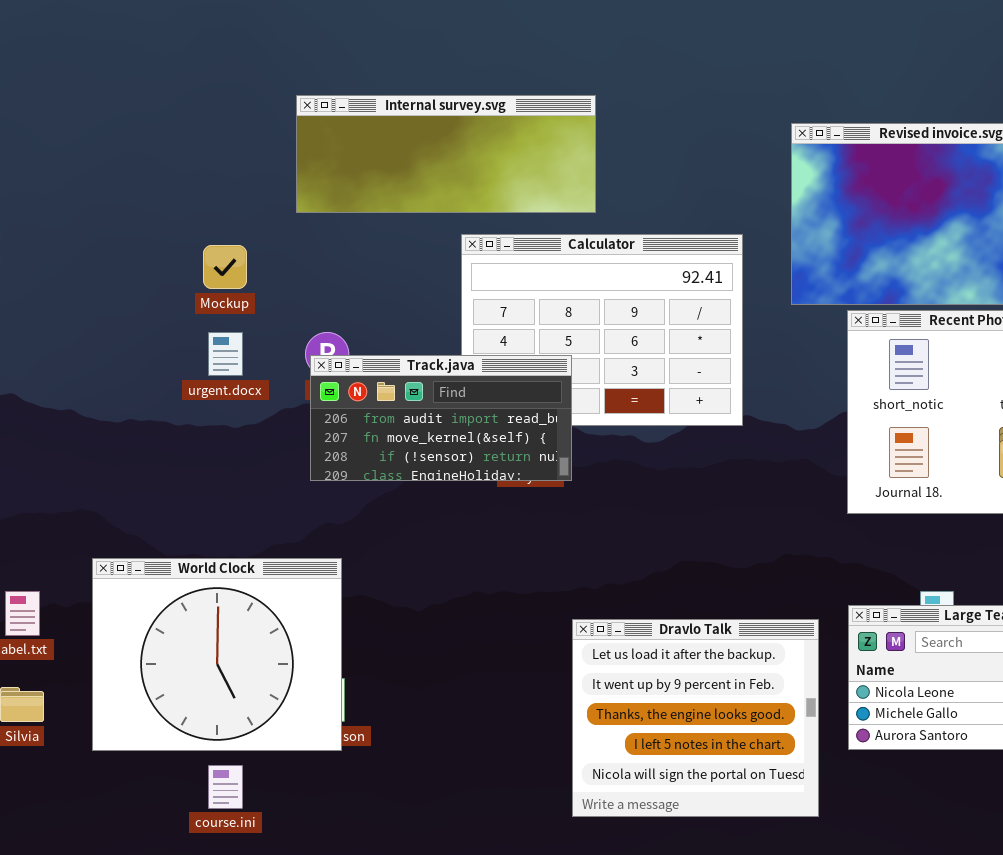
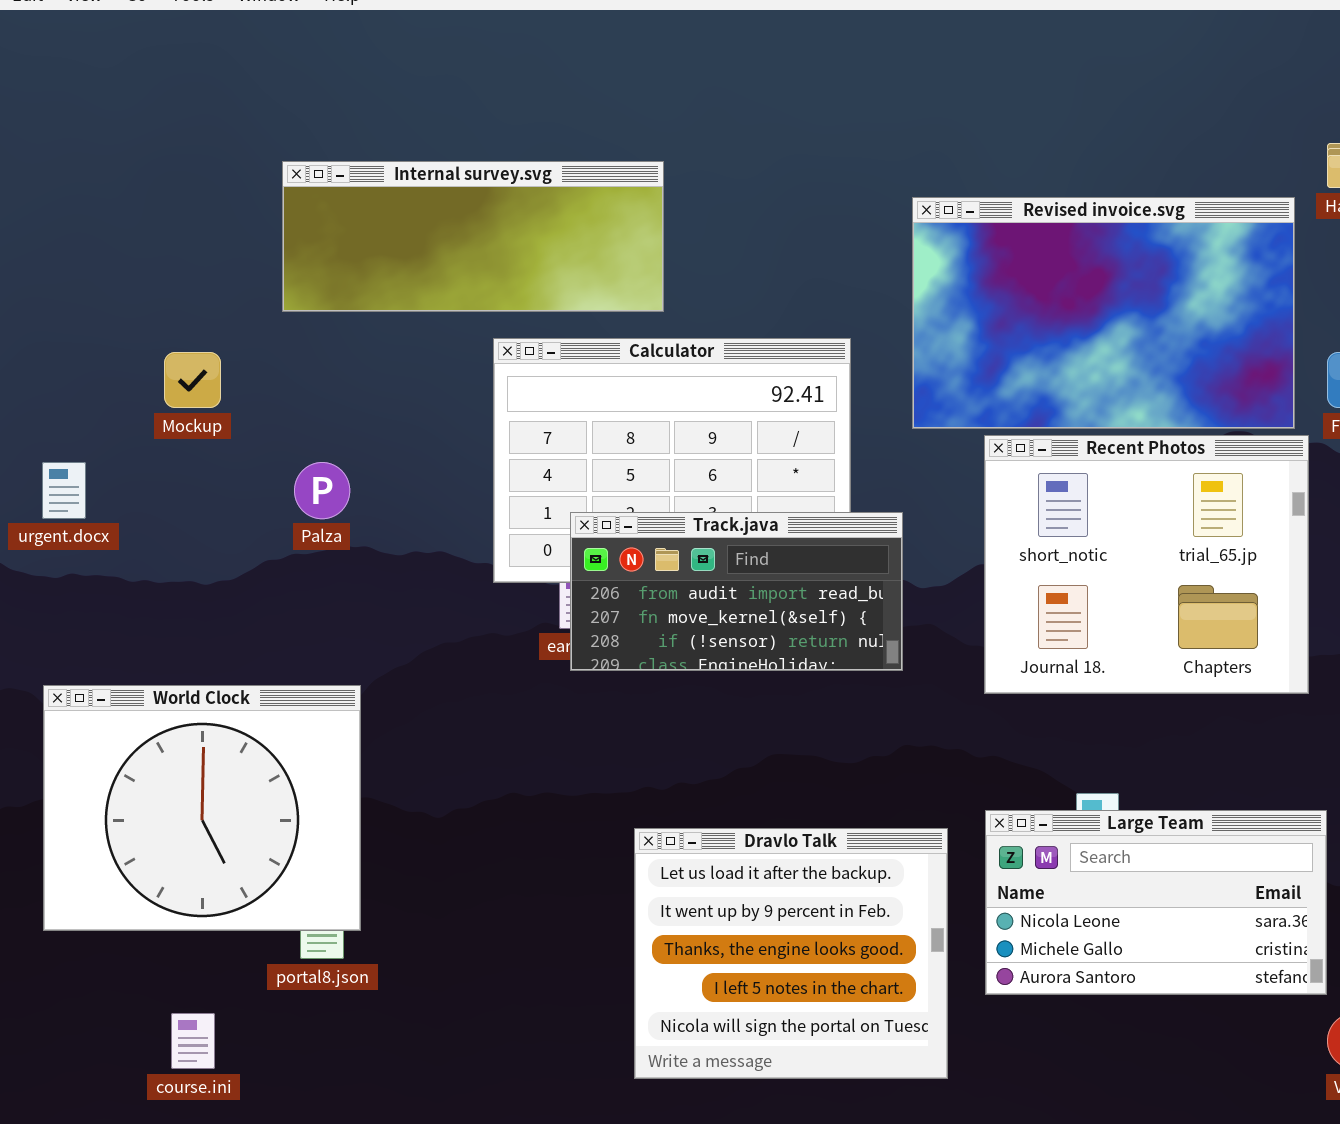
urgent.docx: [208,332,243,376] -> [42,462,86,519], moved
Track.java: [310,355,572,481] -> [570,512,903,671], moved
World Clock: [92,558,342,751] -> [43,685,361,931], moved

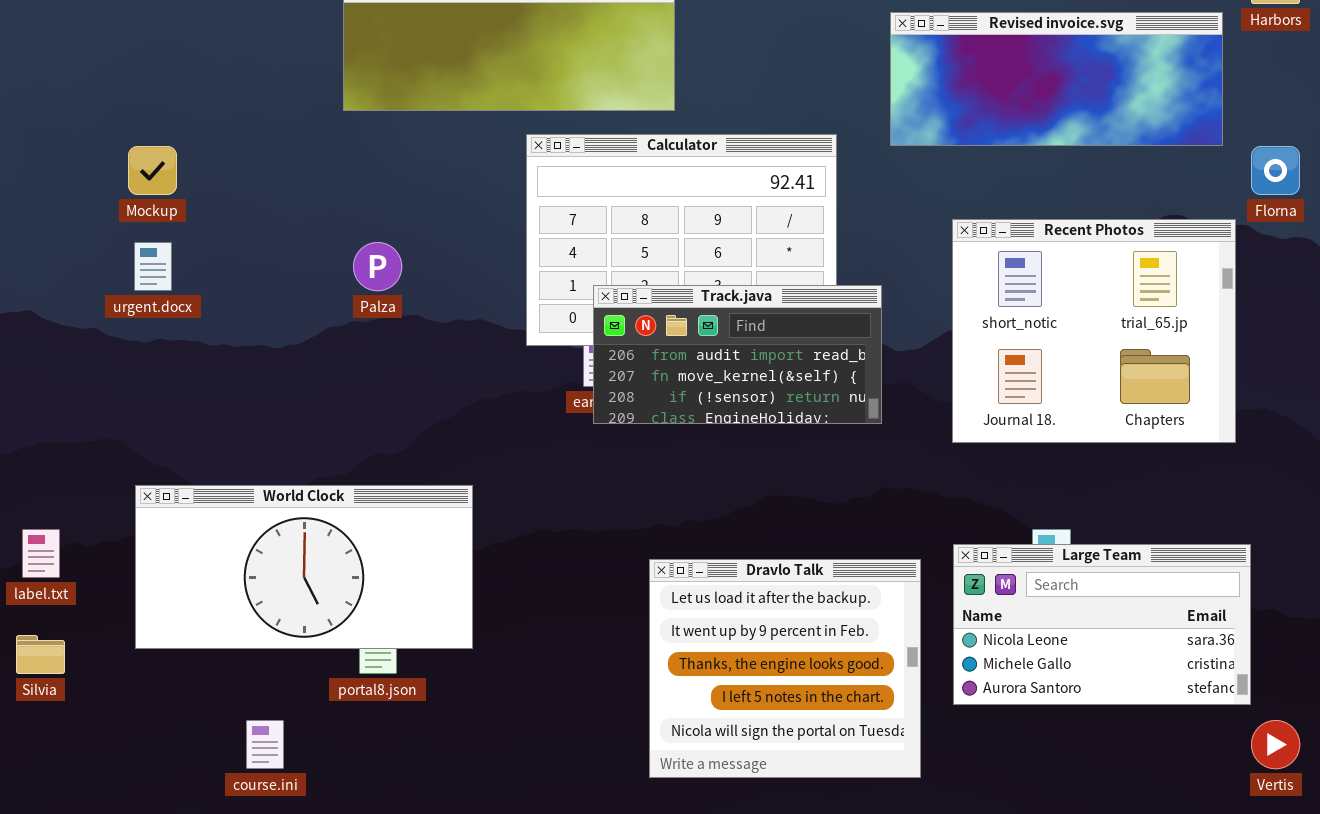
Revised invoice.svg: [912,197,1295,429] -> [890,12,1223,146], resized
Mockup: [164,352,221,408] -> [128,146,177,195], moved
World Clock: [43,685,361,931] -> [135,485,473,649], resized

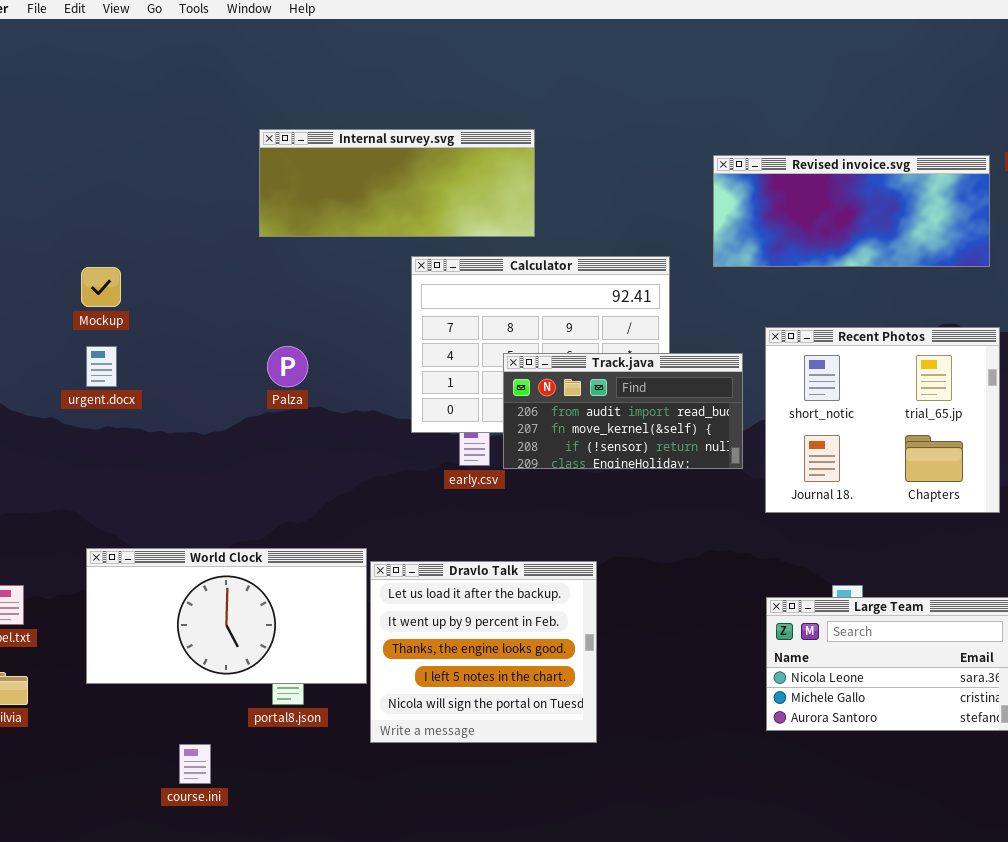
Track.java: [593,285,882,424] -> [503,353,743,469], moved
Dravlo Talk: [649,559,921,778] -> [370,561,597,743], moved

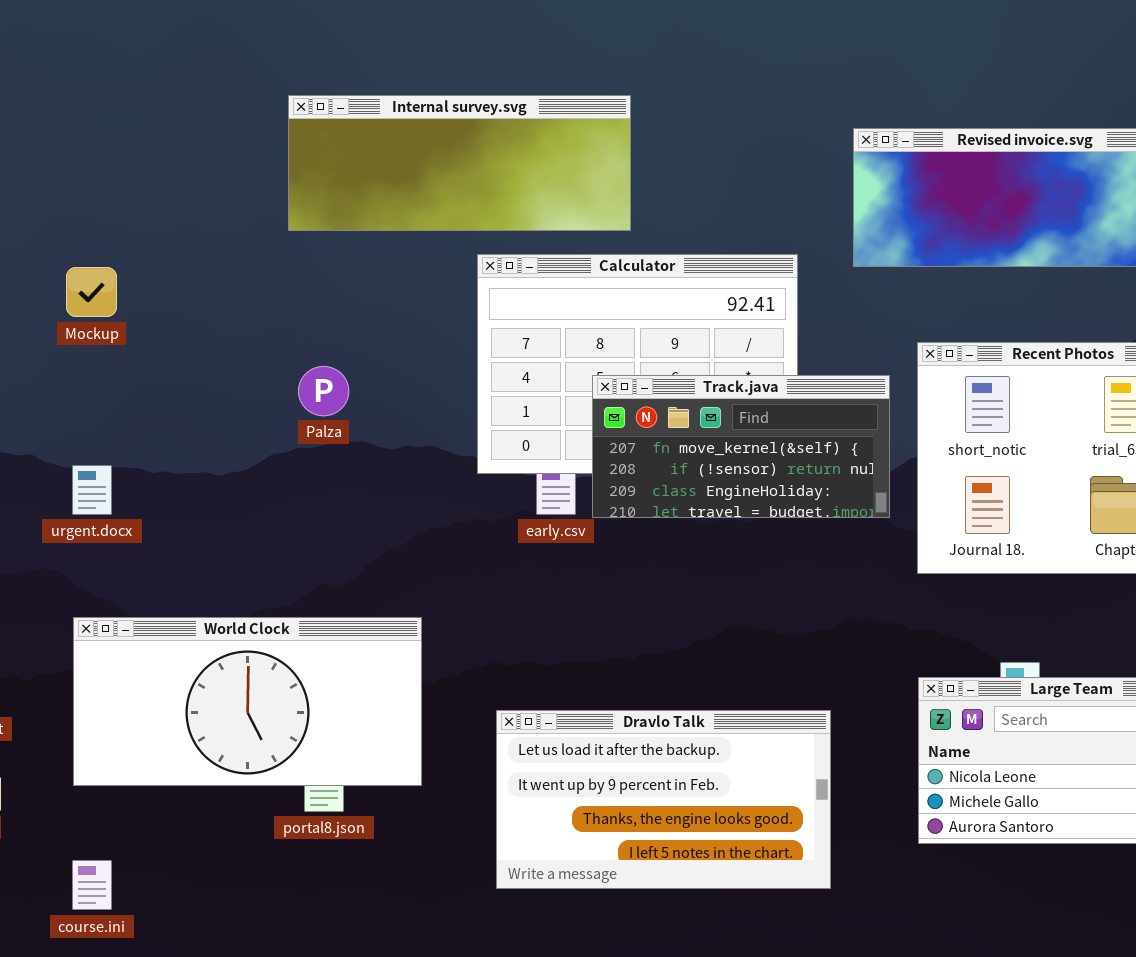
urgent.docx: [86,346,117,387] -> [72,465,112,515], moved
Track.java: [503,353,743,469] -> [592,375,890,518], scrolled down 1 row
Dravlo Talk: [370,561,597,743] -> [496,710,831,889], moved, resized
course.ini: [179,744,211,784] -> [72,860,112,910], moved

